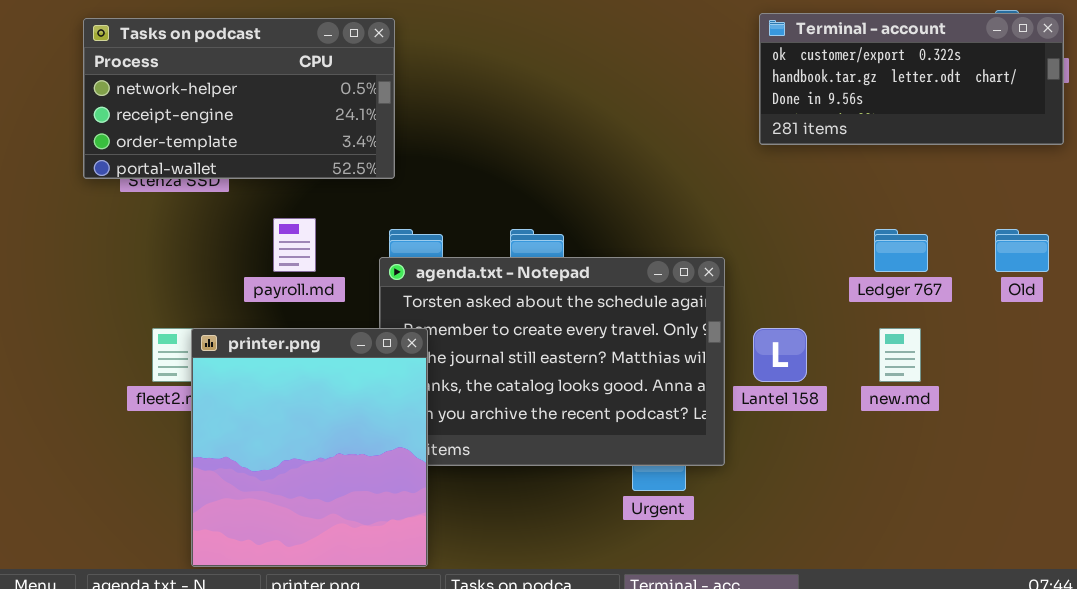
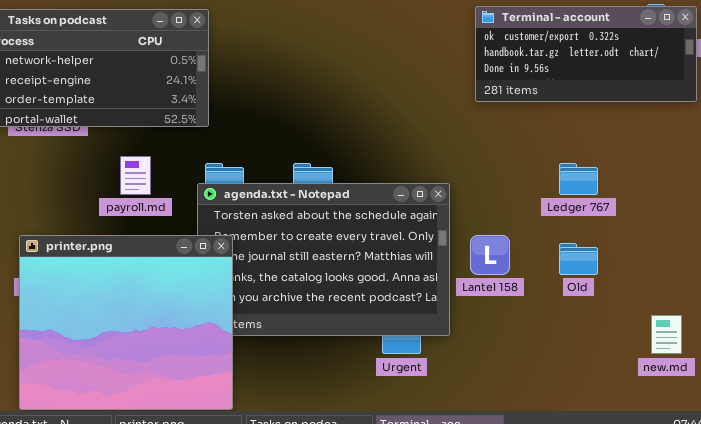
Old: [995,229,1049,272] -> [559,243,598,275], moved
printer.png: [191,328,428,567] -> [19,235,233,410], resized
new.md: [879,328,921,382] -> [651,315,682,354], moved

